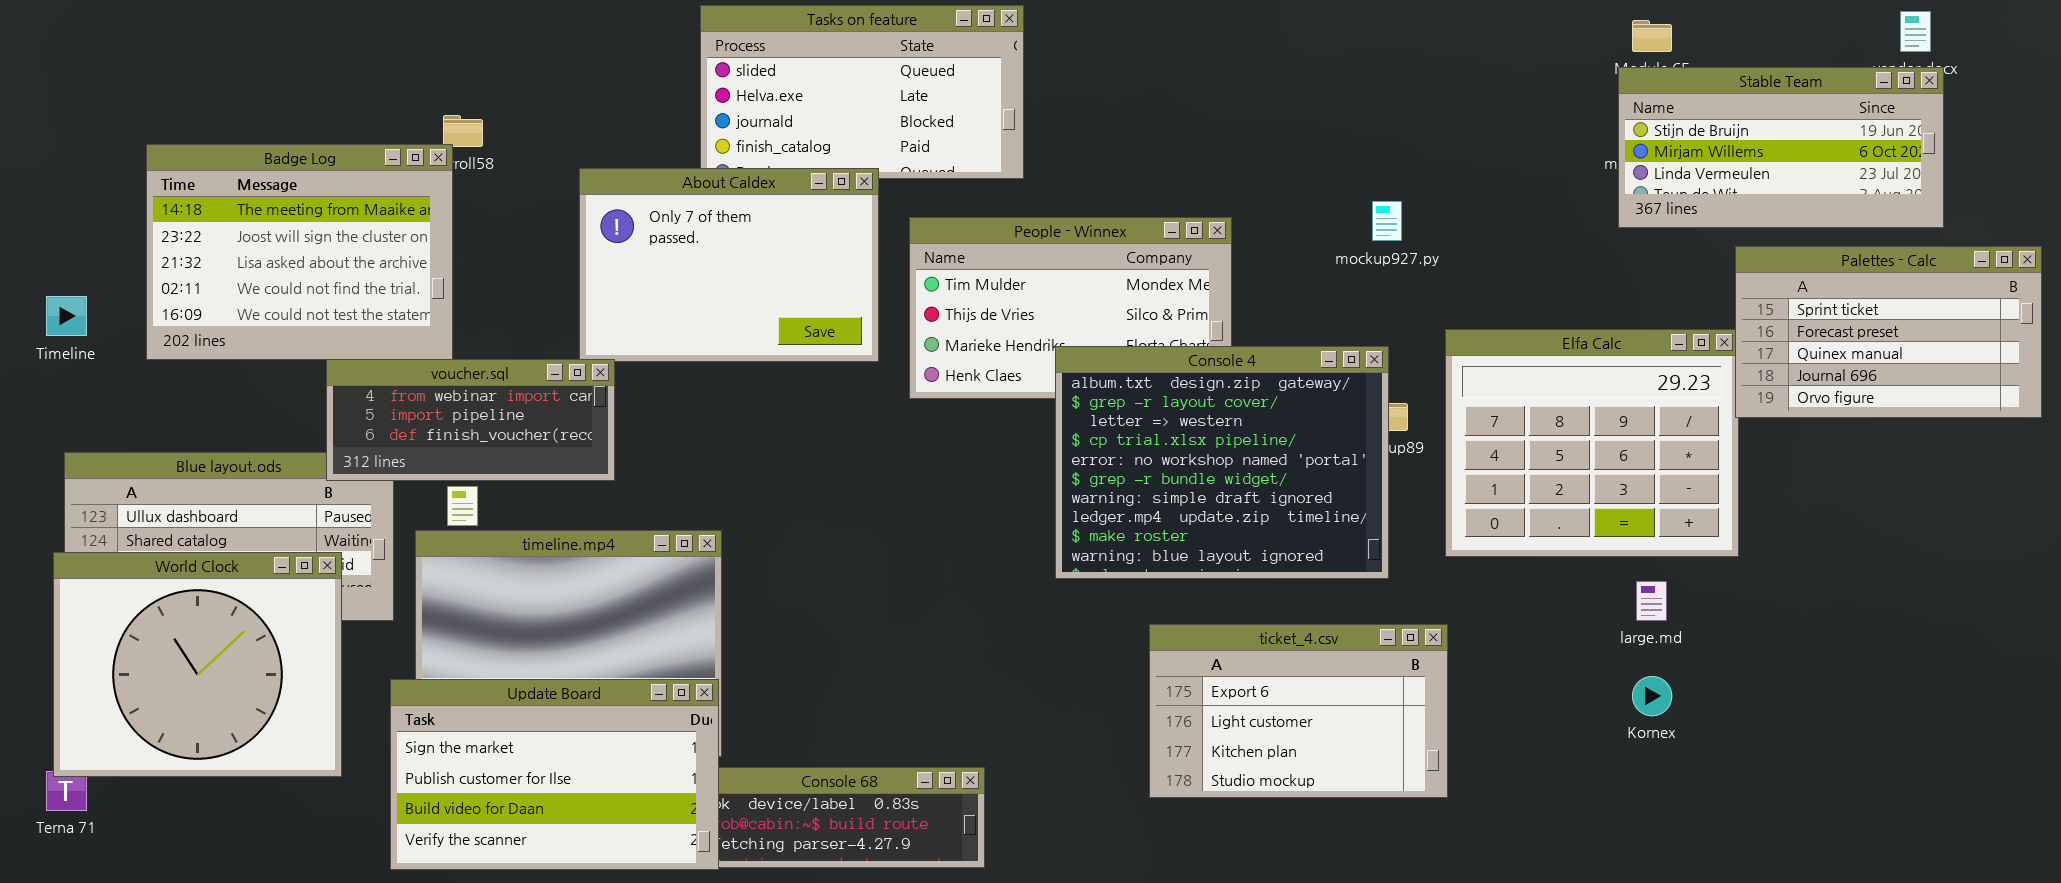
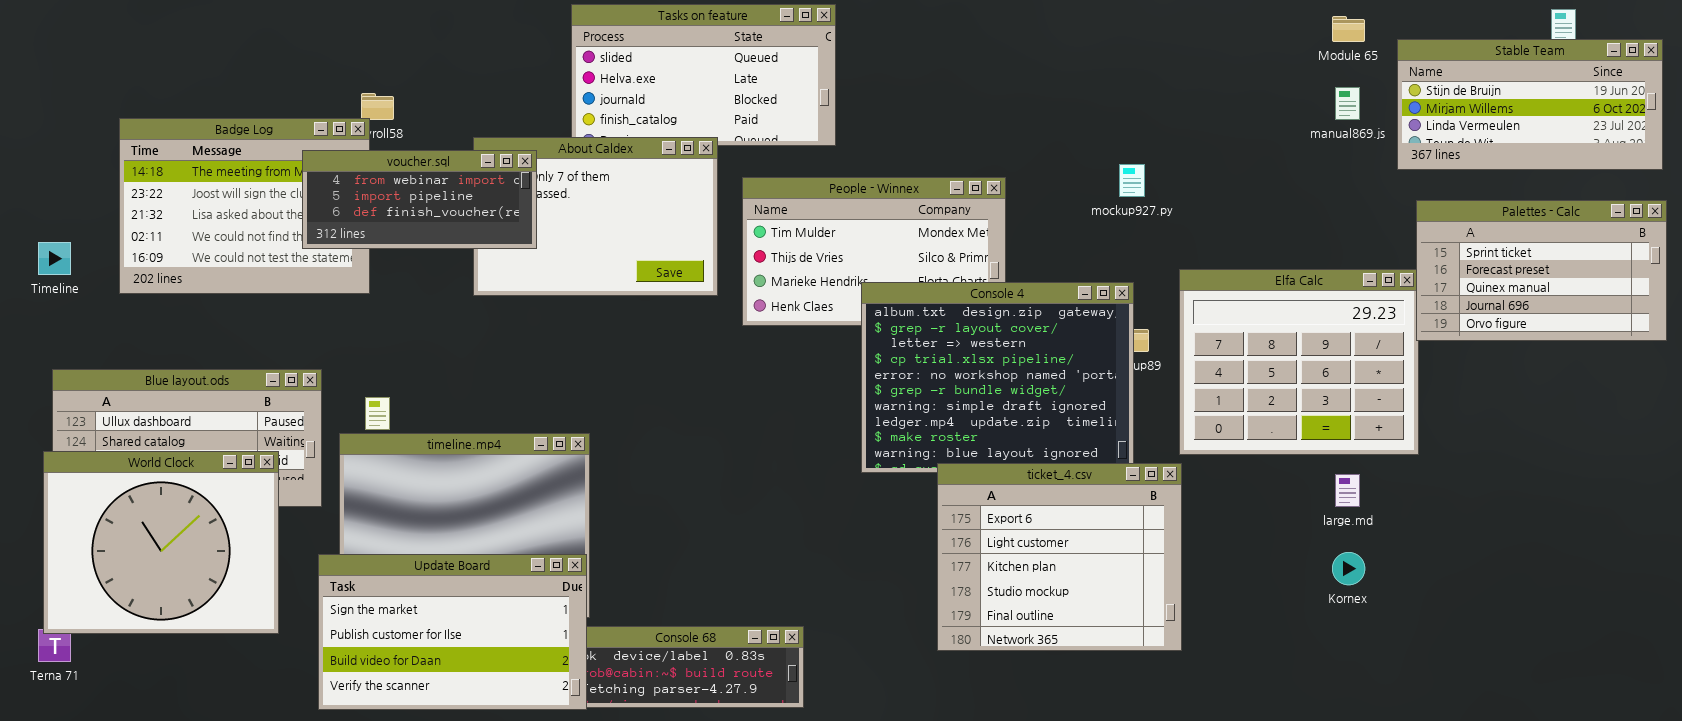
Stable Team: [1618,67,1944,228] -> [1397,39,1663,170], moved
voucher.sql: [326,359,615,481] -> [302,150,537,249], moved
ticket_4.csv: [1149,624,1448,798] -> [937,463,1182,651], resized

